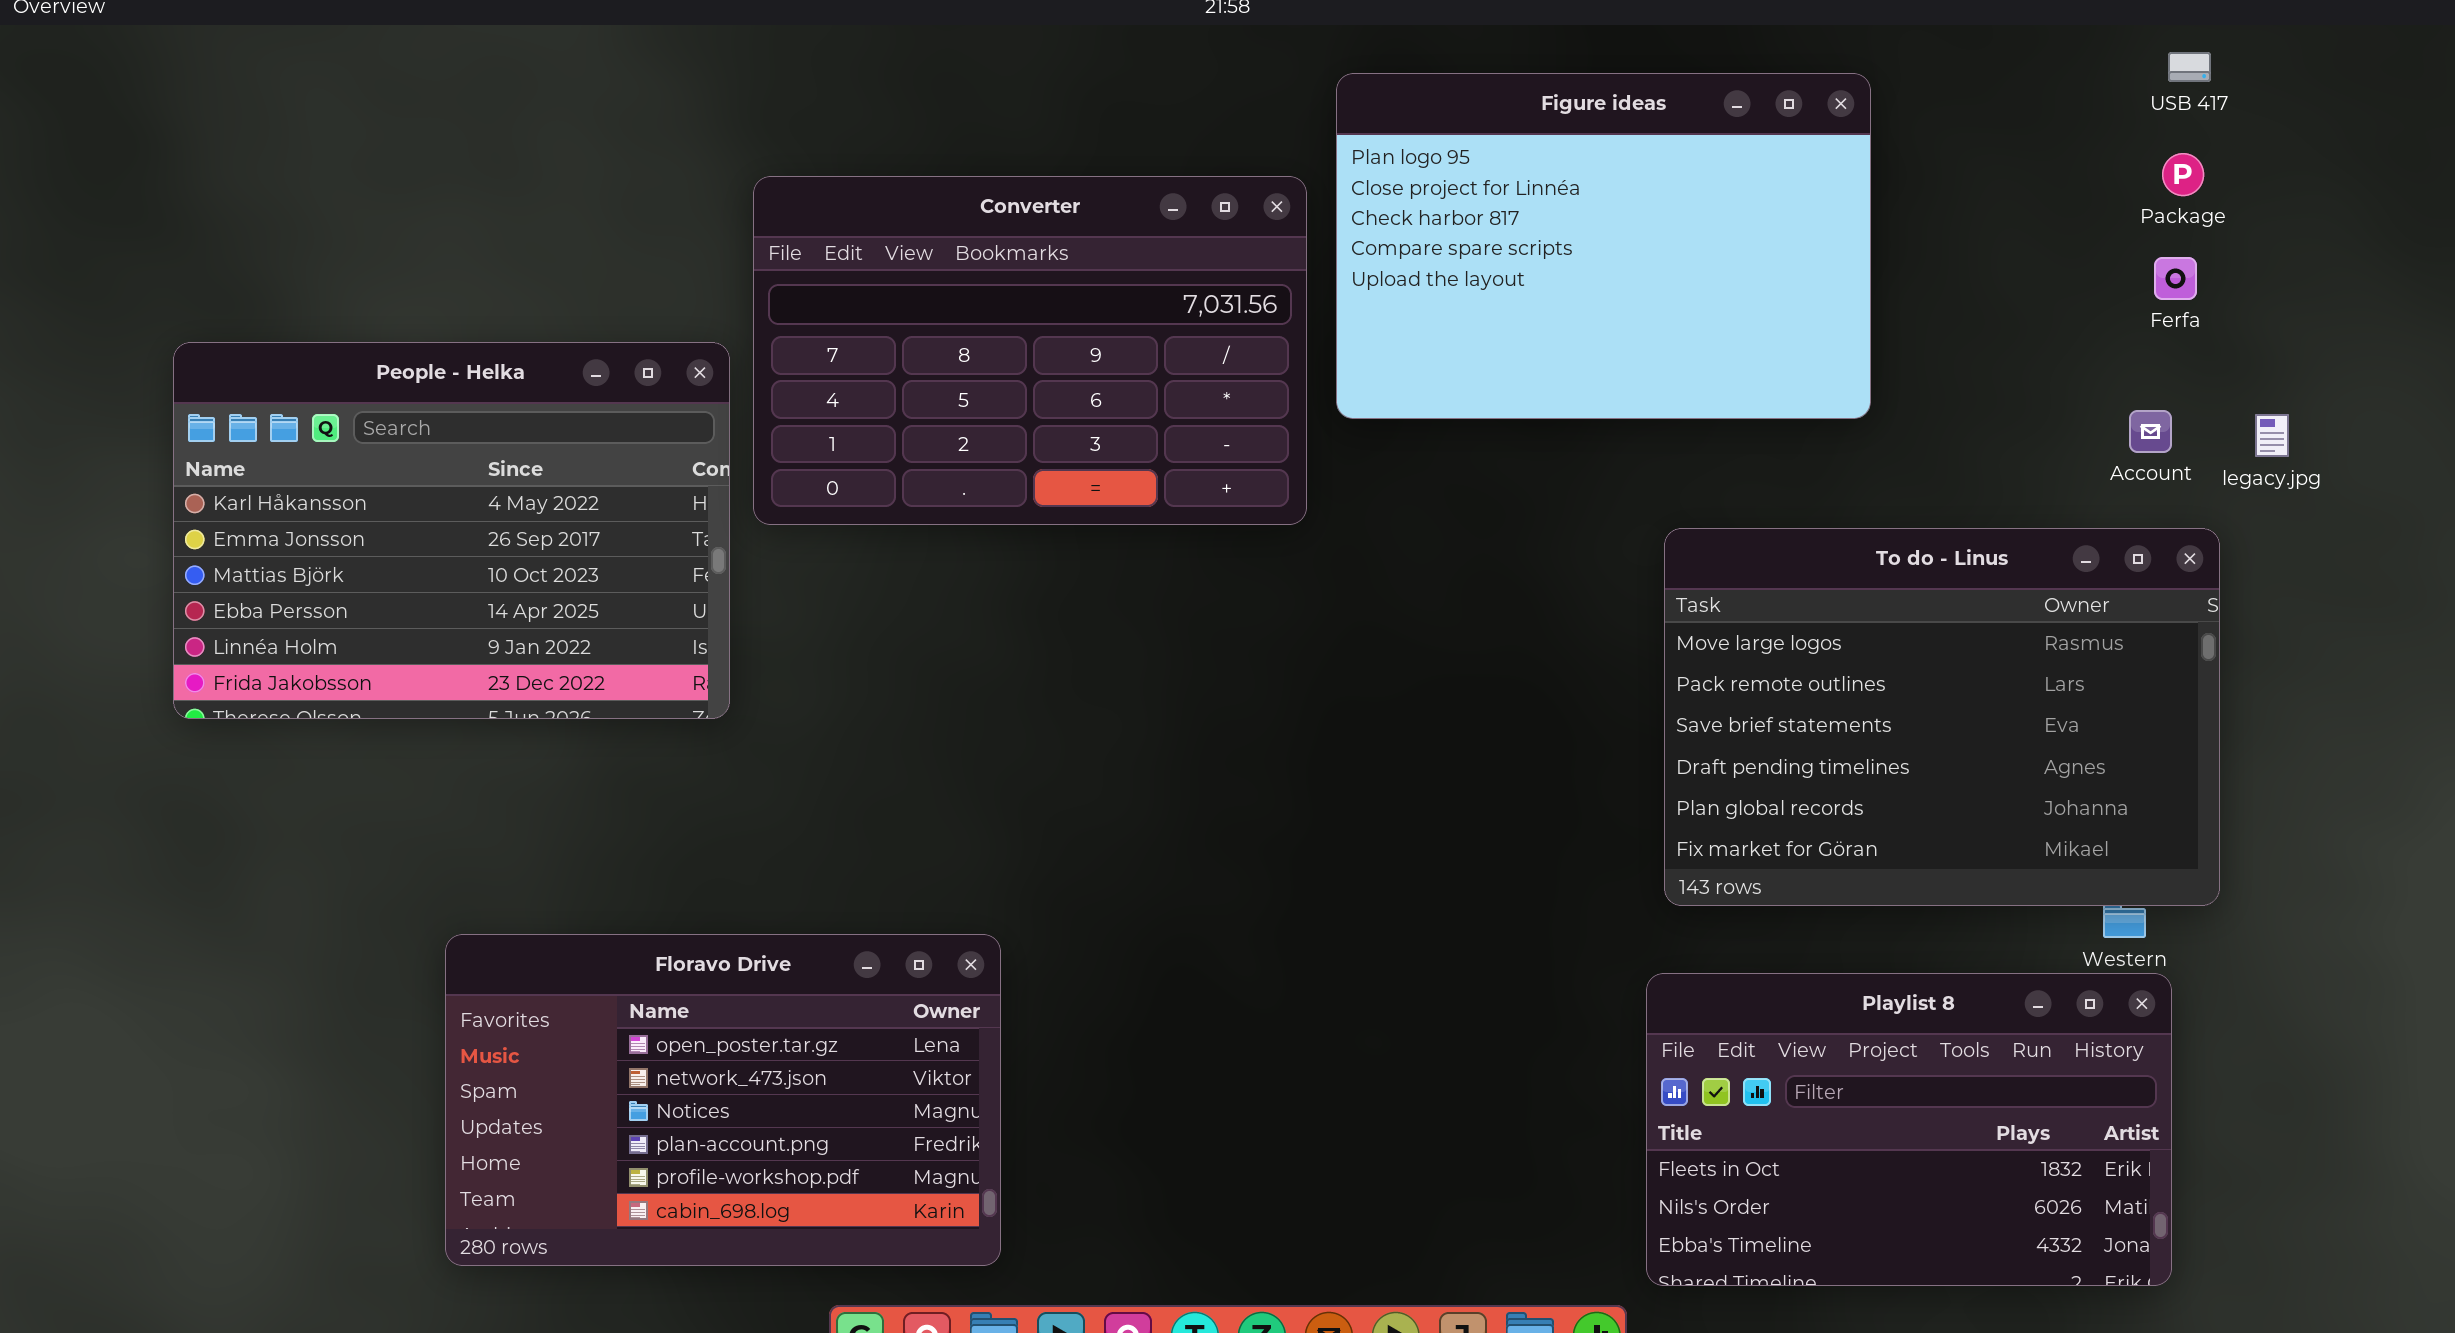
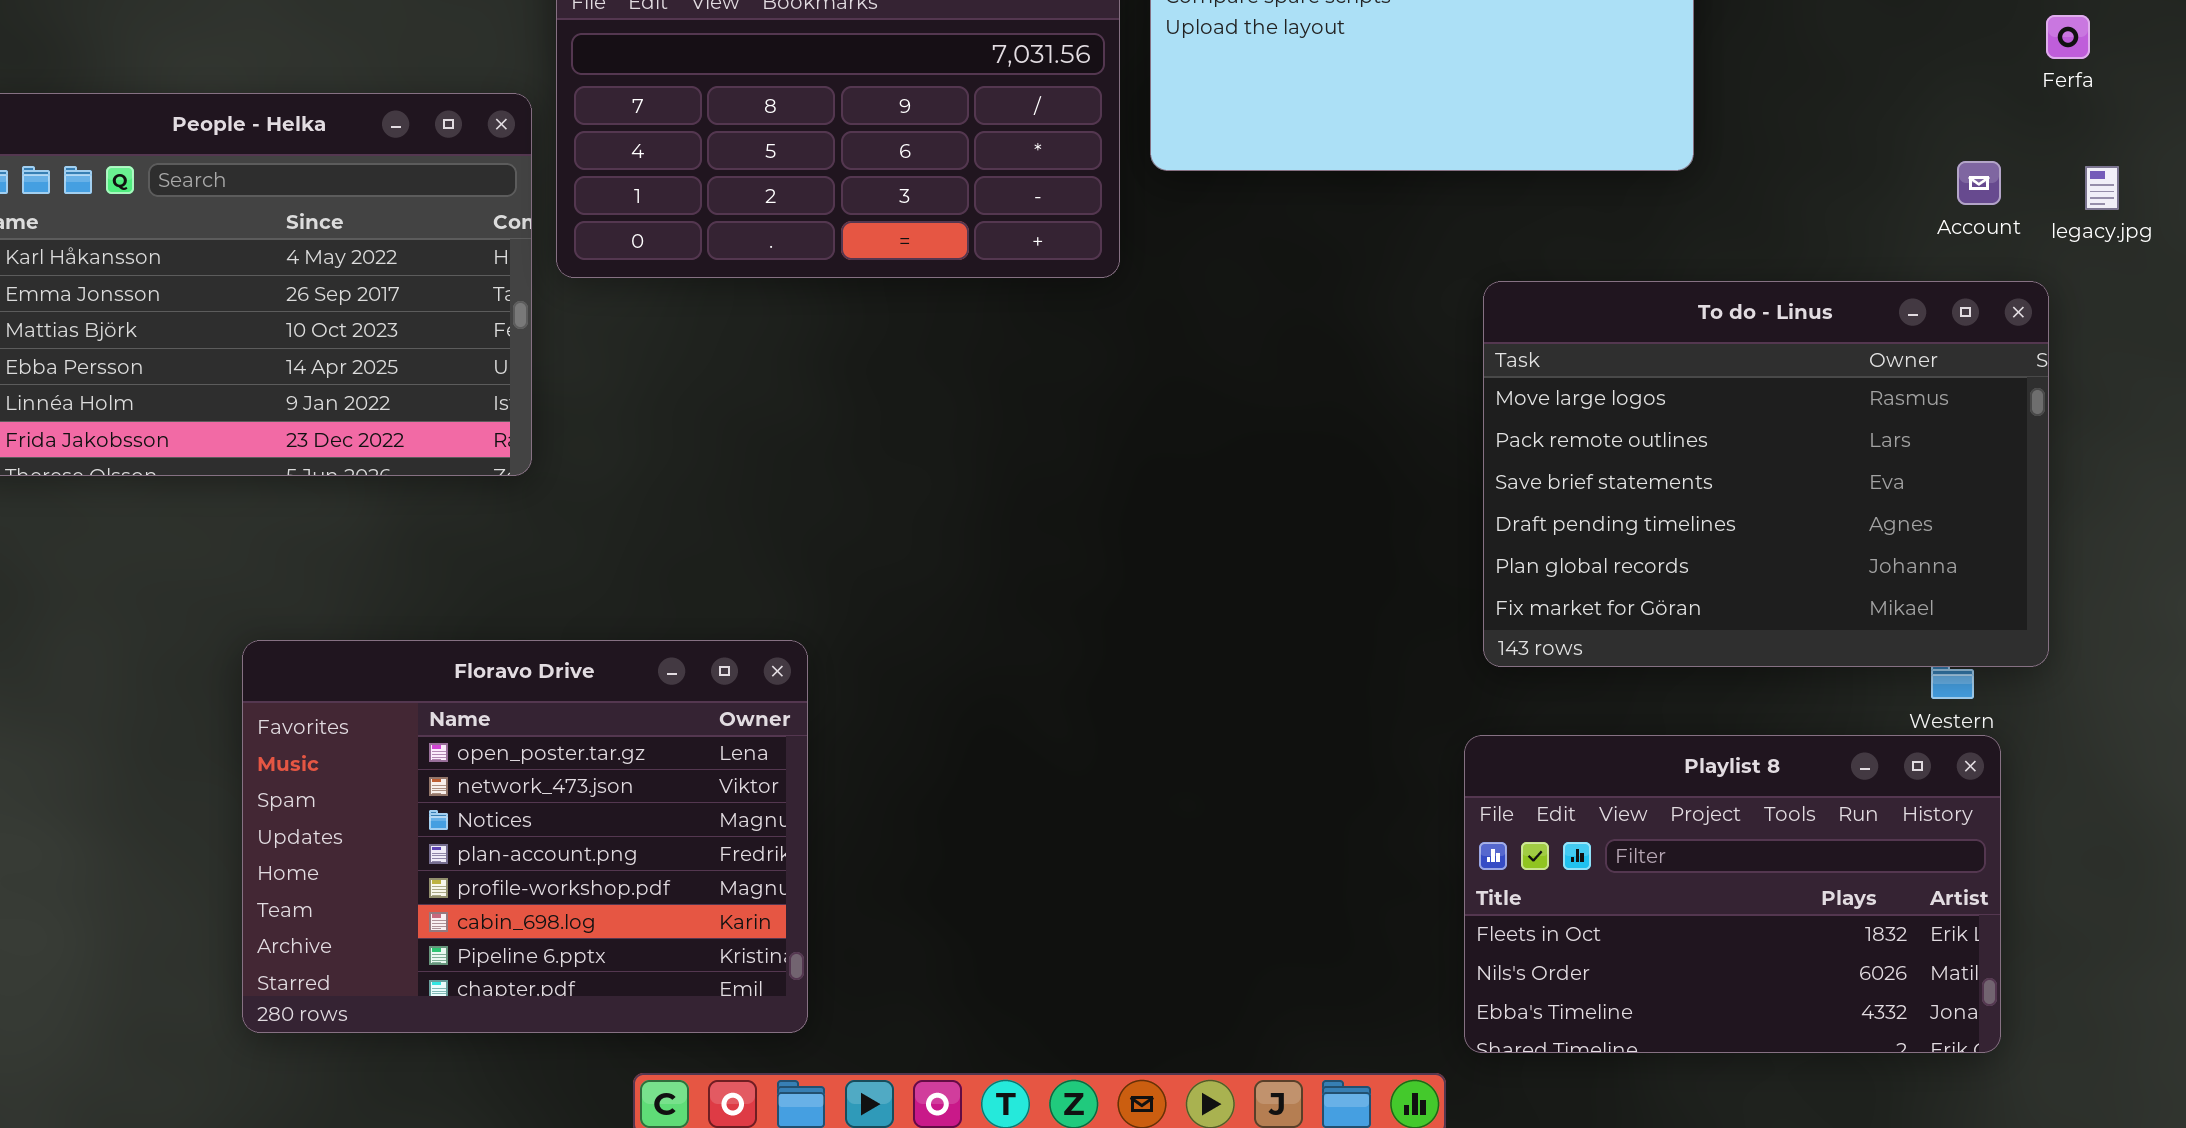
Ferfa: [2154,257,2197,300] -> [2046,15,2090,59], moved
Floravo Drive: [445,934,1001,1266] -> [242,640,808,1033], resized

